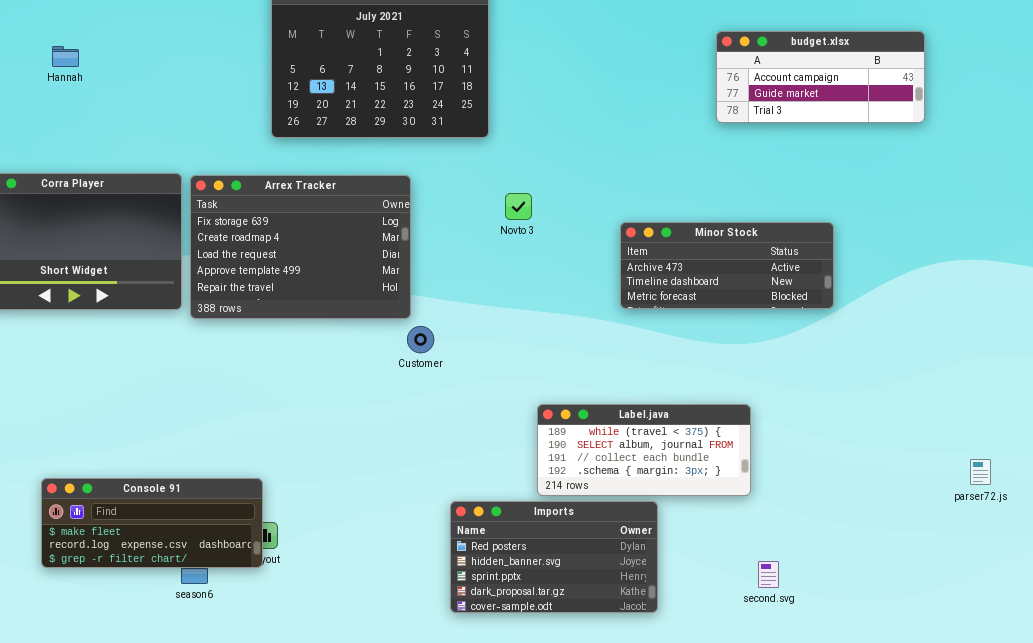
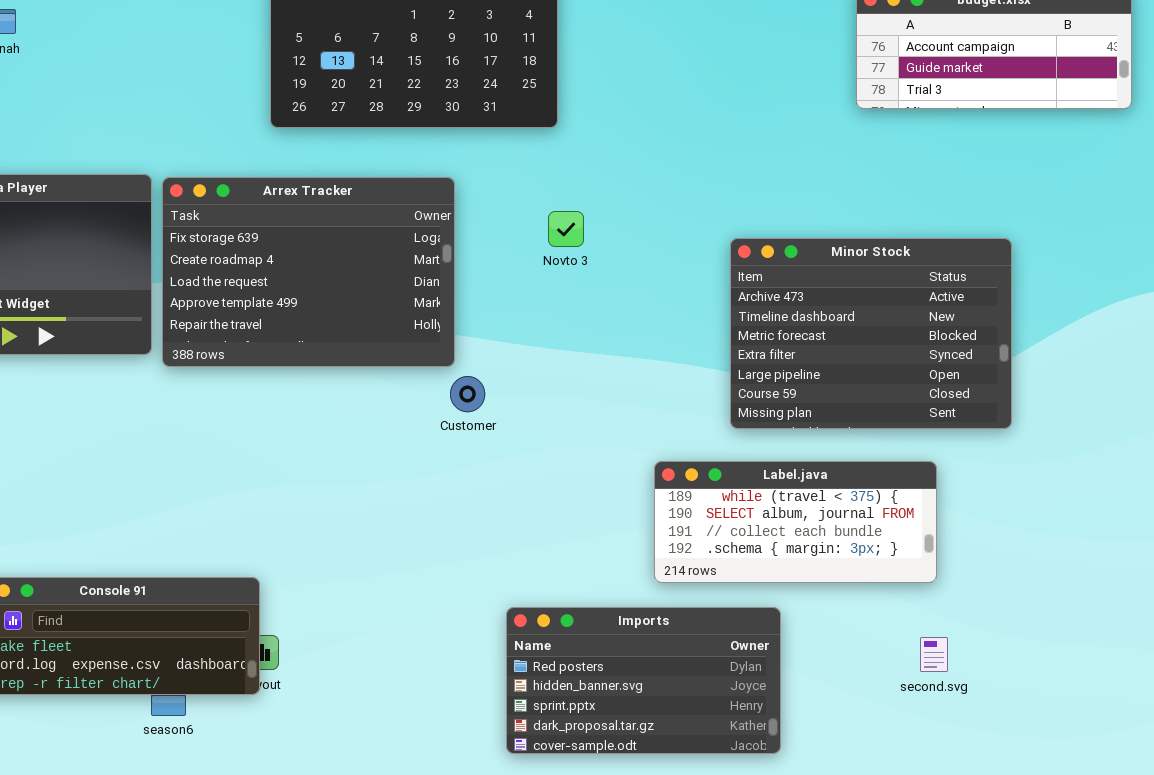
Novto 3: [505,193,532,220] -> [548,211,584,247], moved
Minor Stock: [620,222,834,309] -> [730,238,1012,429], resized
Label.java: [537,404,751,496] -> [654,461,937,583], moved
second.svg: [758,561,779,588] -> [920,637,948,672], moved

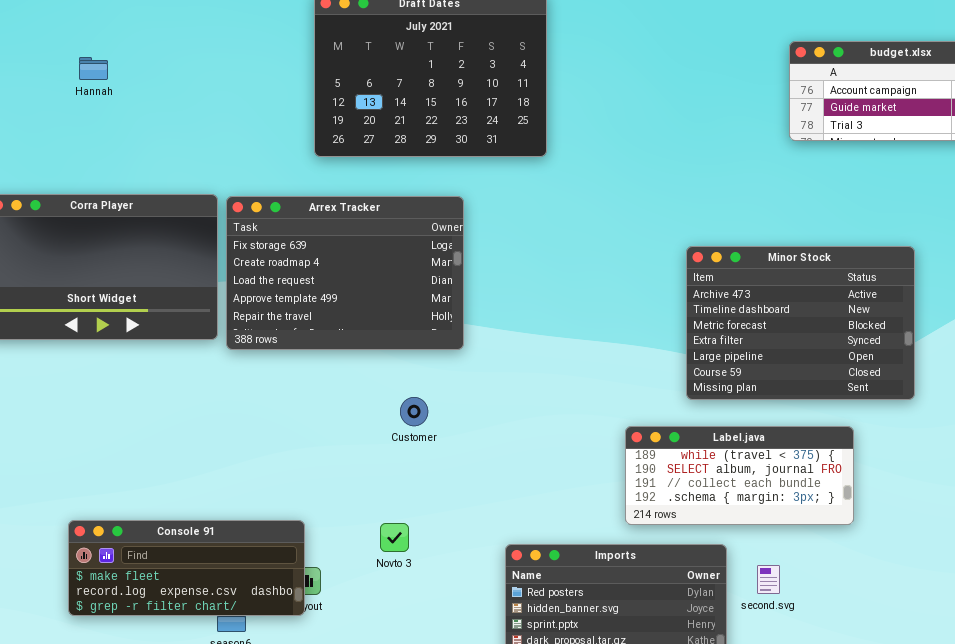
Novto 3: [548,211,584,247] -> [380,523,409,552], moved
Customer: [450,376,485,412] -> [400,397,428,426], moved
second.svg: [920,637,948,672] -> [757,565,780,594], moved

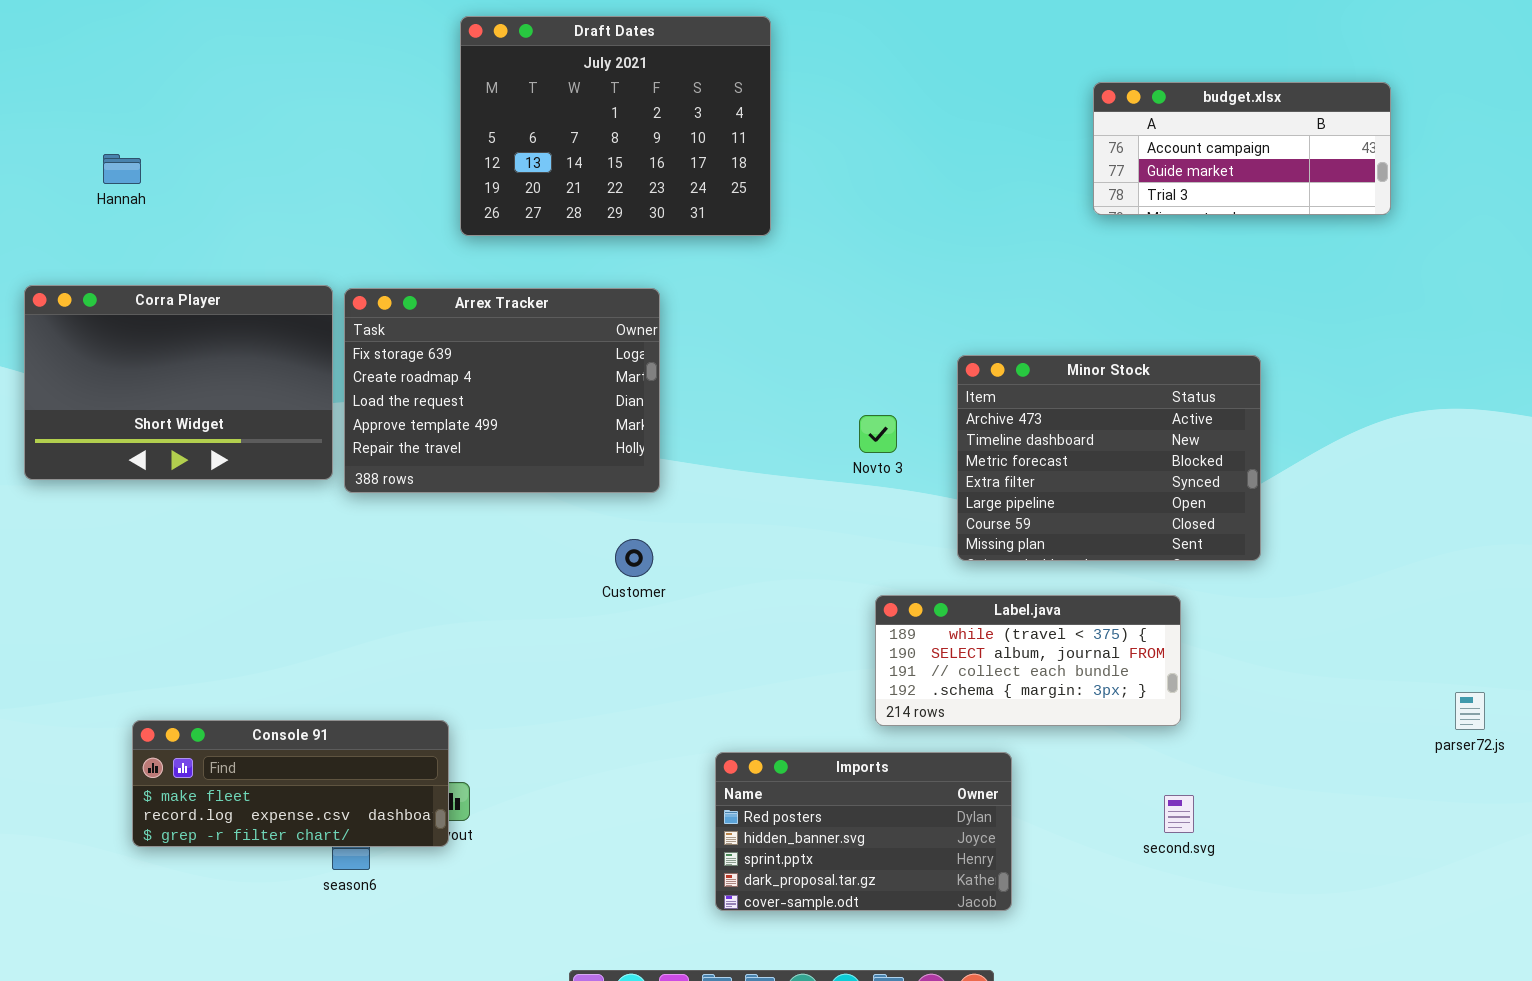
Hannah: [79,57,108,80] -> [103,154,141,184], moved
Customer: [400,397,428,426] -> [615,539,653,577], moved
Novto 3: [380,523,409,552] -> [859,415,897,453], moved
second.svg: [757,565,780,594] -> [1164,795,1194,833], moved

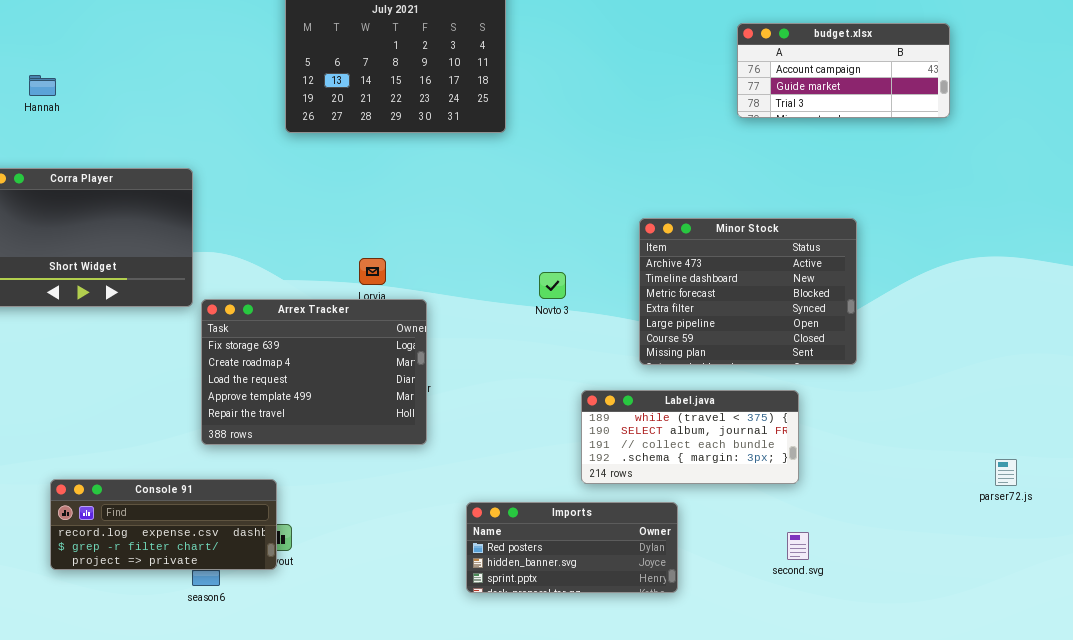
Arrex Tracker: [344,288,660,493] -> [201,299,427,445], moved
Novto 3: [859,415,897,453] -> [539,272,566,299], moved
Console 91: [132,720,449,847] -> [50,479,277,570], scrolled down 1 row
Imports: [715,752,1012,911] -> [466,502,678,593], resized

